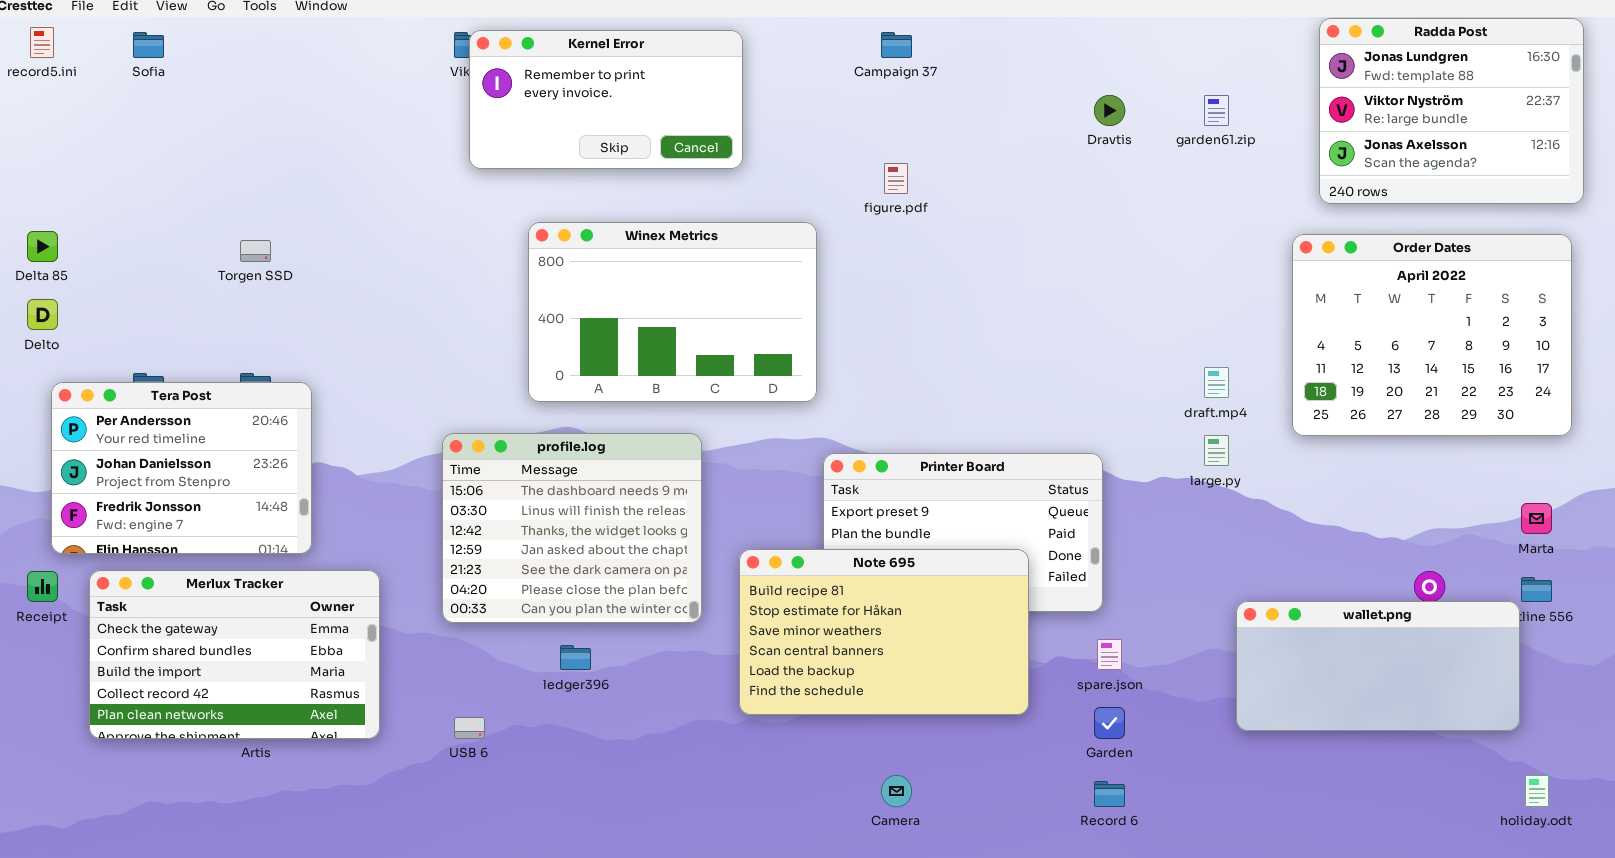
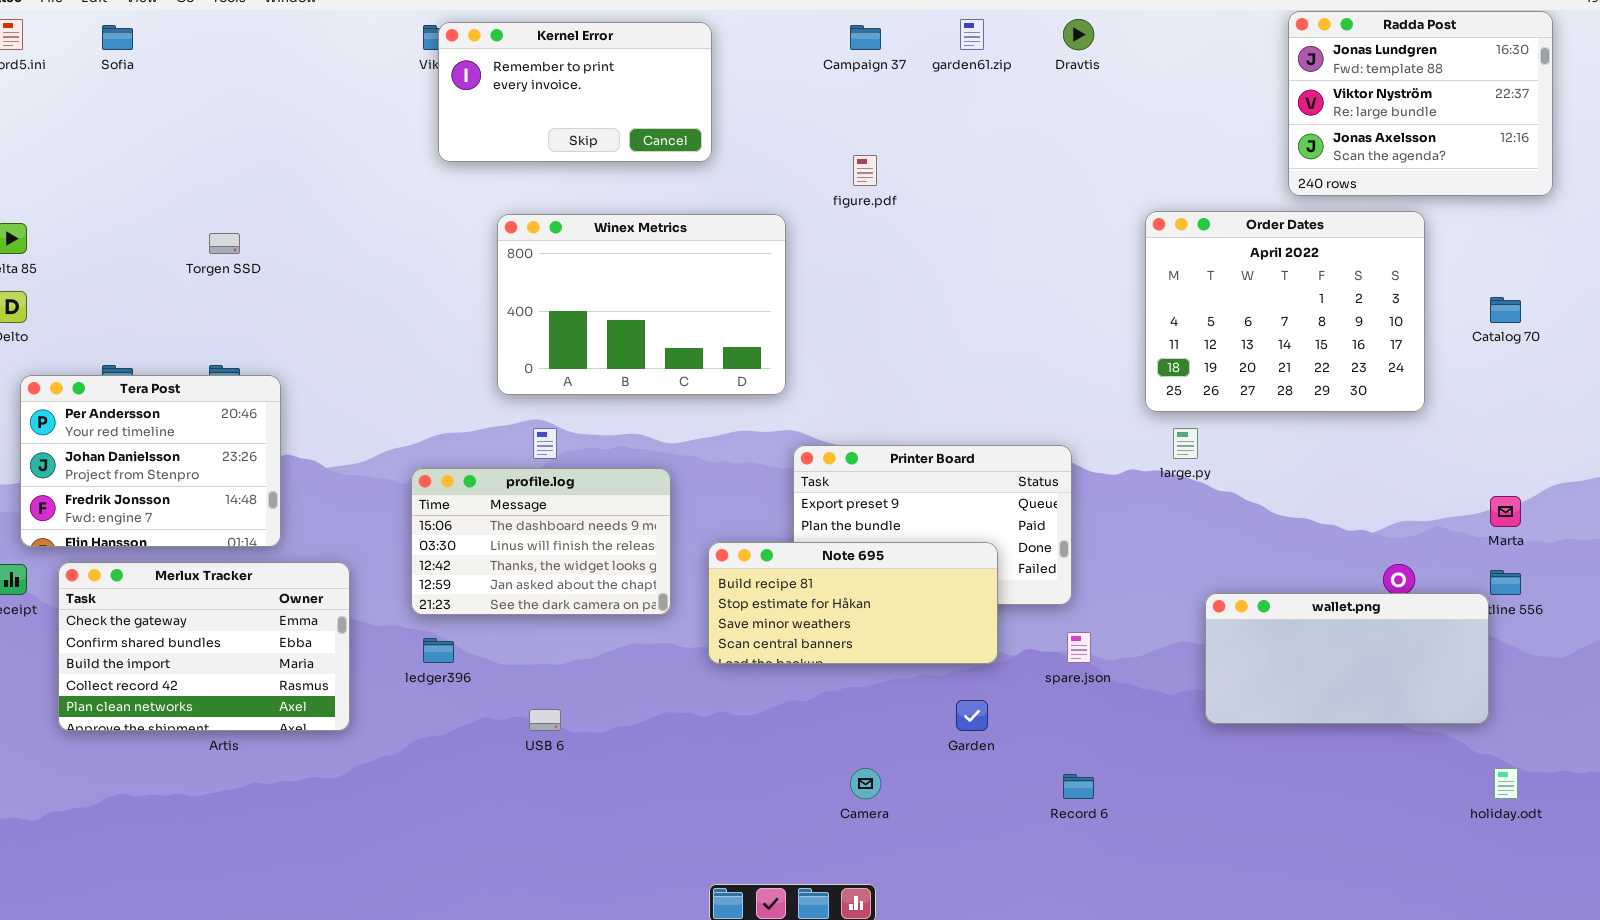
Dravtis: [1094,95,1125,126] -> [1063,19,1094,50], moved
garden61.zip: [1204,95,1229,126] -> [960,19,984,50], moved
Order Dates: [1292,234,1572,436] -> [1145,211,1425,412], moved
profile.log: [442,433,702,623] -> [411,468,671,615], resized
Note 695: [739,549,1029,715] -> [708,542,998,664], resized
ledger396: [560,645,591,670] -> [423,638,454,663], moved
Garden: [1094,707,1125,739] -> [956,700,988,731], moved
USB 6: [454,717,485,739] -> [529,709,561,731], moved

